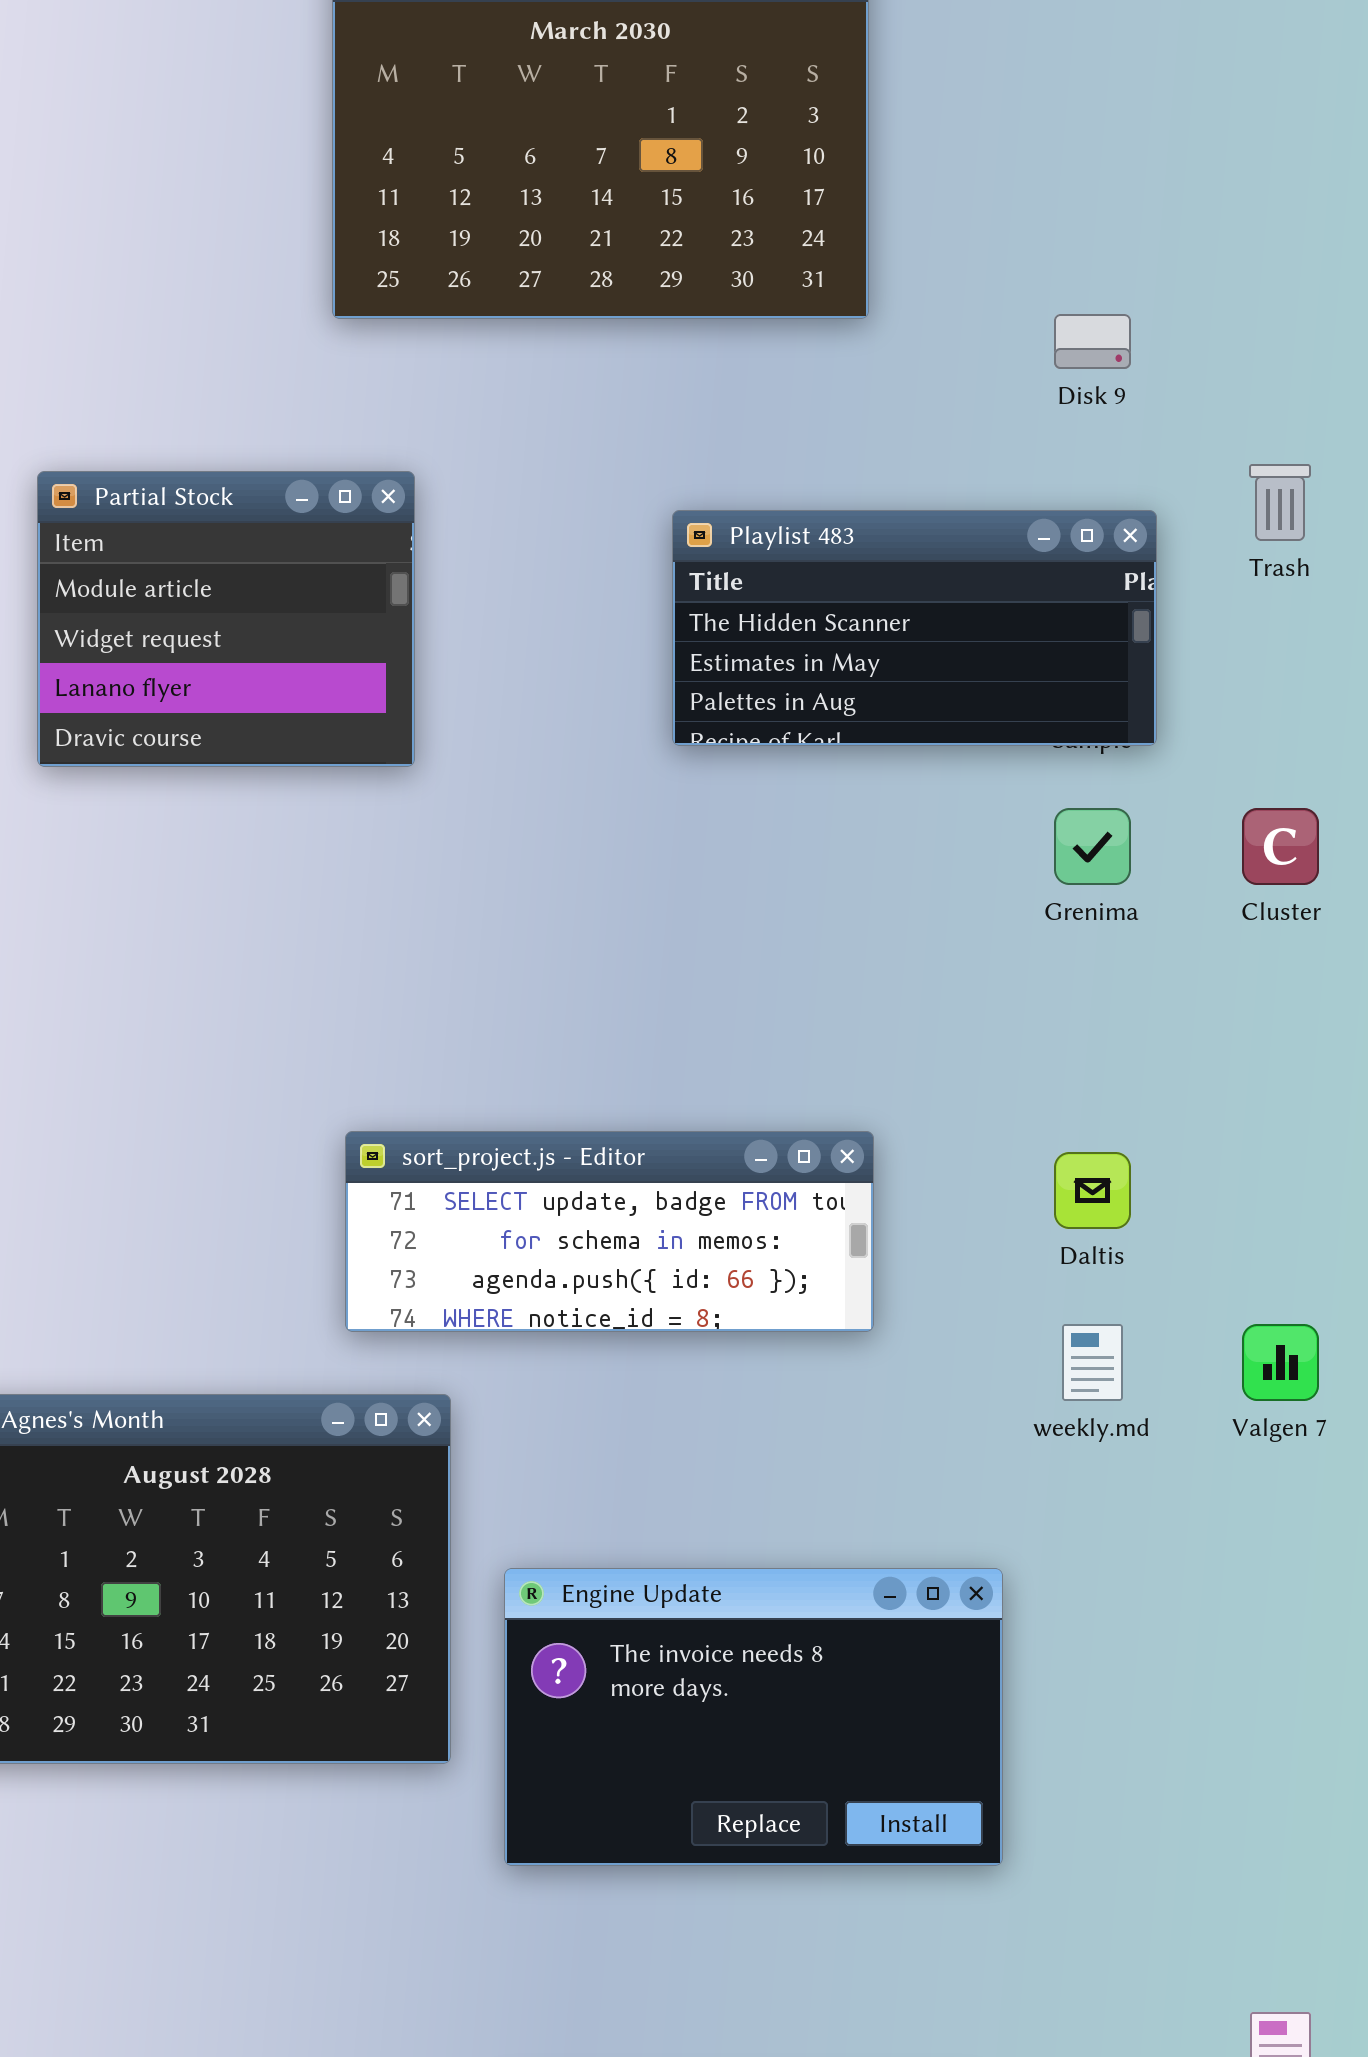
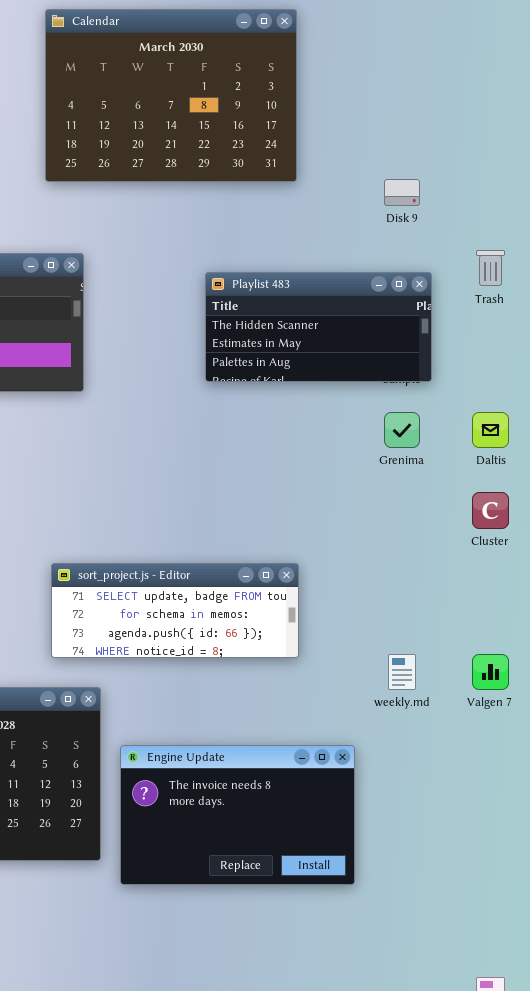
Cluster: [1242,808,1319,885] -> [472,492,509,529], moved
Daltis: [1054,1152,1131,1229] -> [472,412,509,448], moved
Engine Update: [504,1568,1003,1866] -> [120,745,355,885], moved

